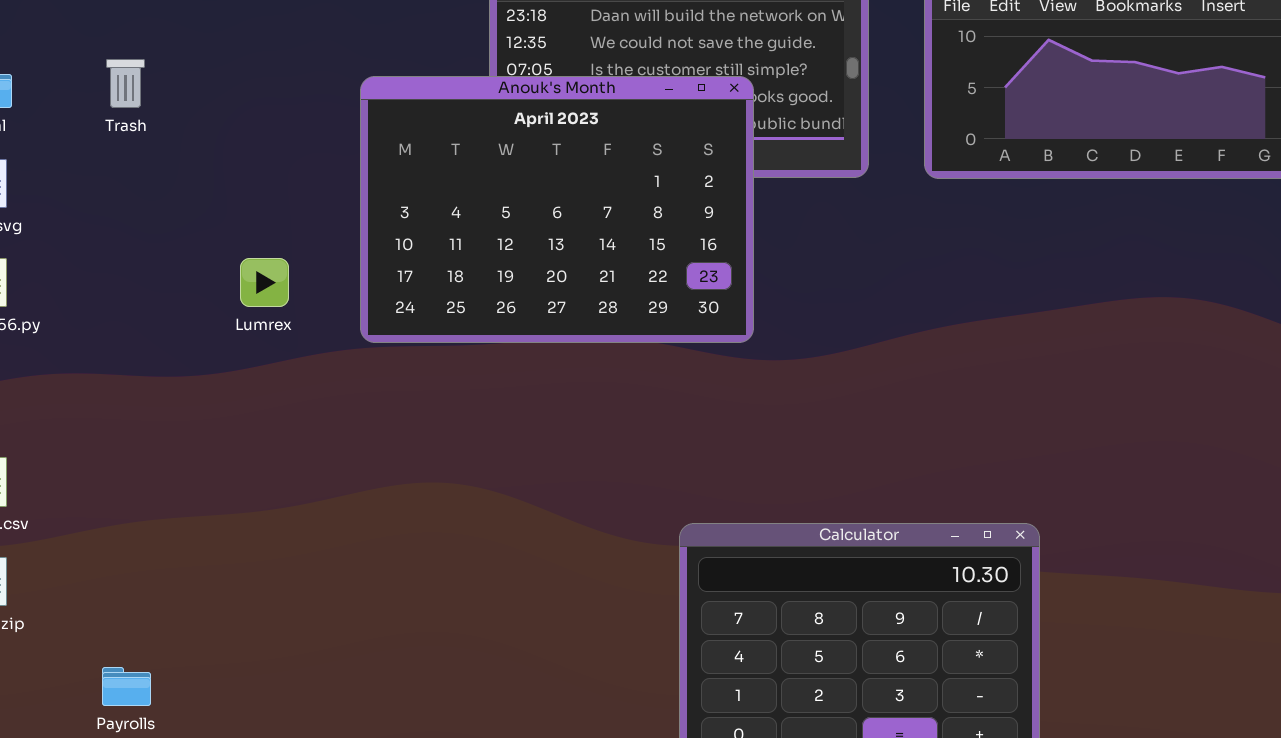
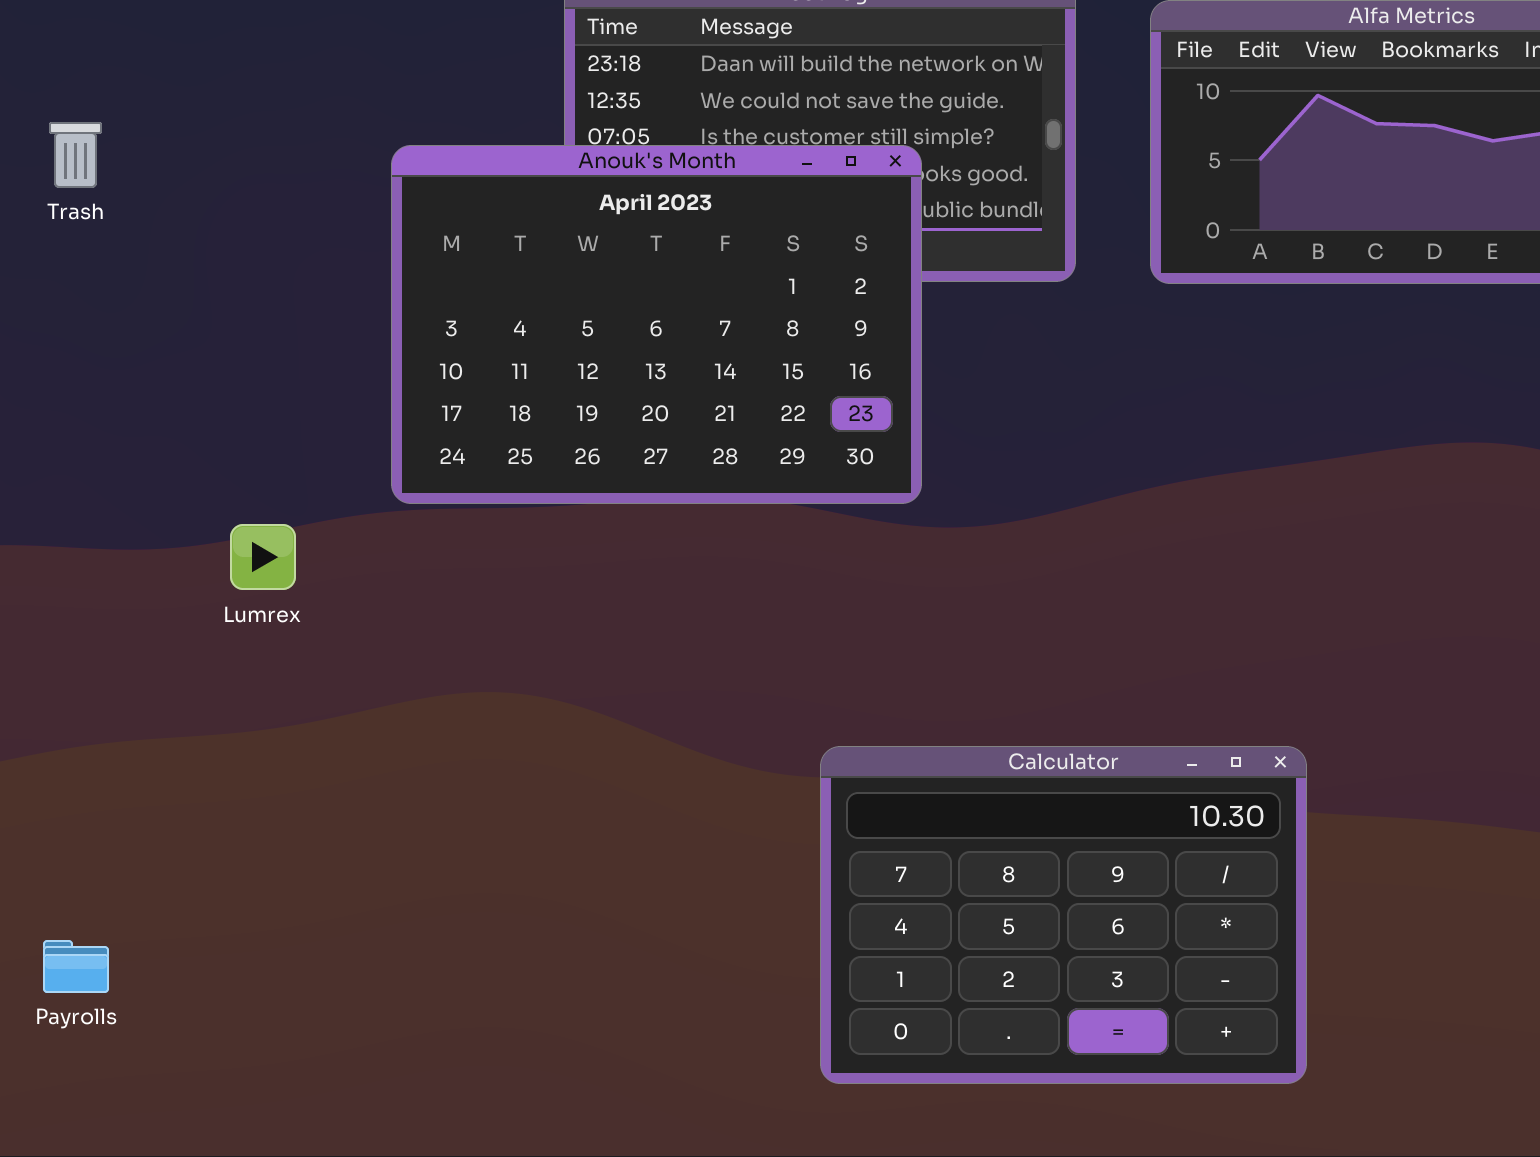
Lumrex: [240,258,289,307] -> [230,524,296,590], moved

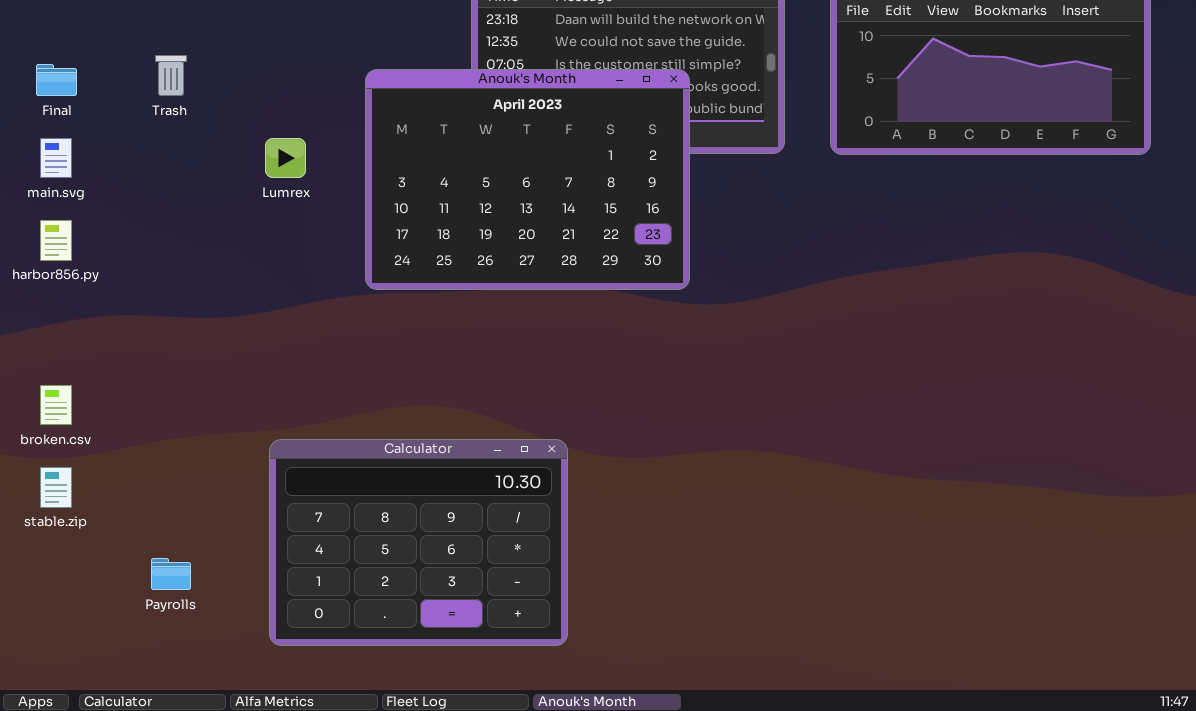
Lumrex: [230,524,296,590] -> [265,138,306,178], moved
Calculator: [820,746,1307,1084] -> [269,439,568,646], moved

